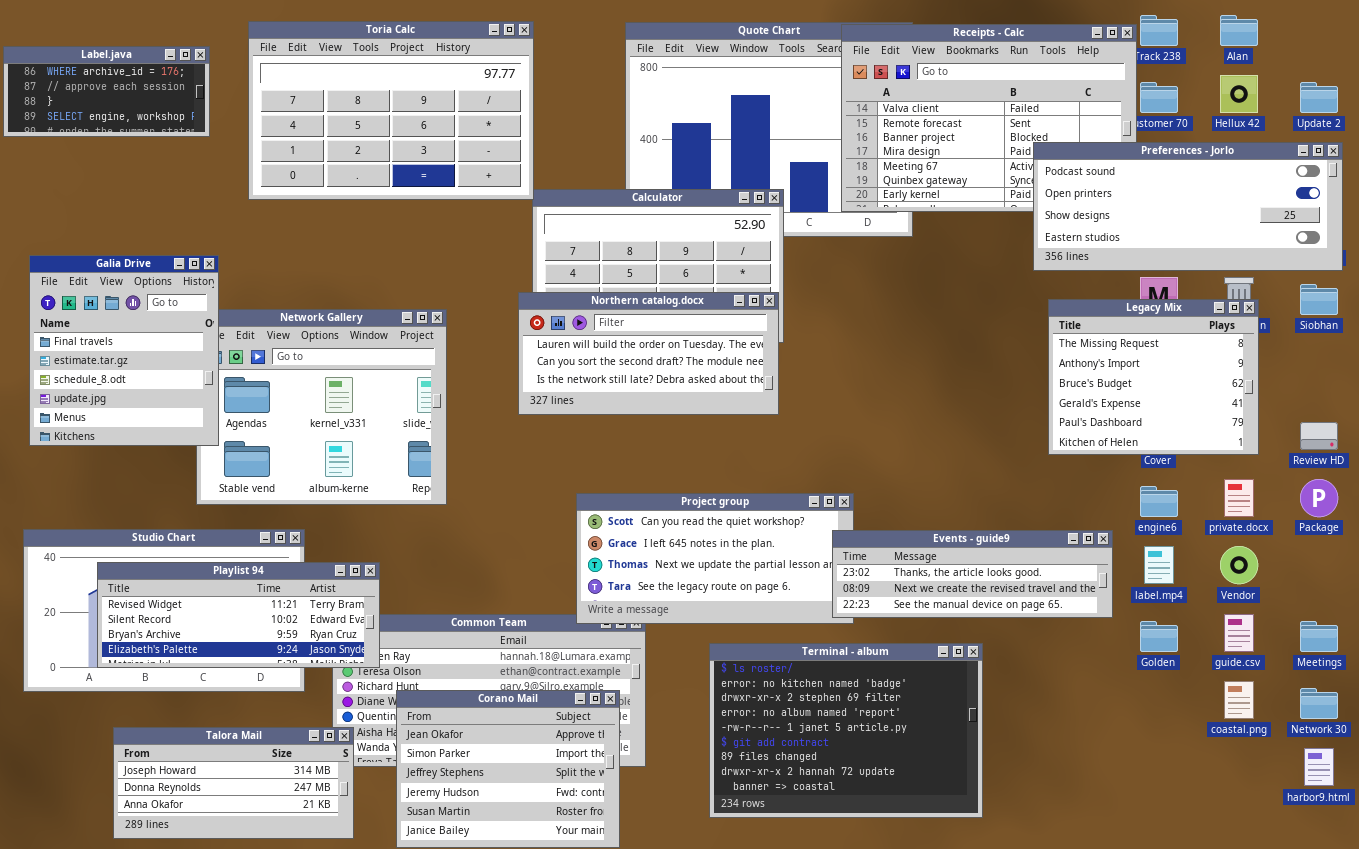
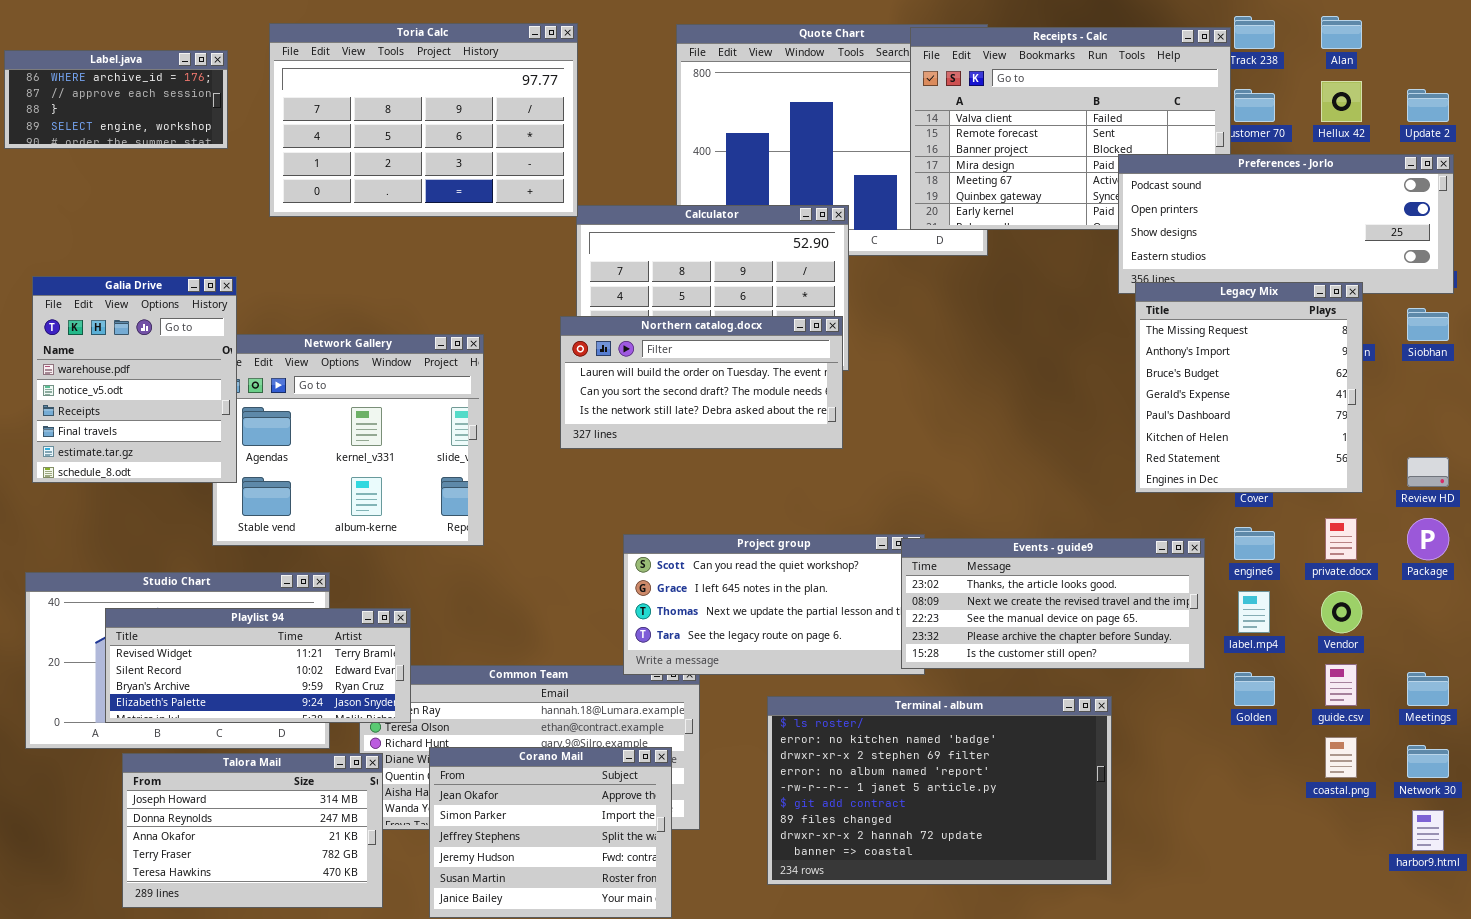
Galia Drive: [29,255,219,446] -> [32,276,237,483], scrolled up 3 rows
Legacy Mix: [1048,299,1259,455] -> [1135,282,1363,493], resized
Events - guide9: [832,530,1113,618] -> [901,538,1205,669], resized
Terminal - album: [709,643,983,818] -> [767,696,1112,885], resized
Talora Mail: [113,727,354,839] -> [122,753,383,908], resized

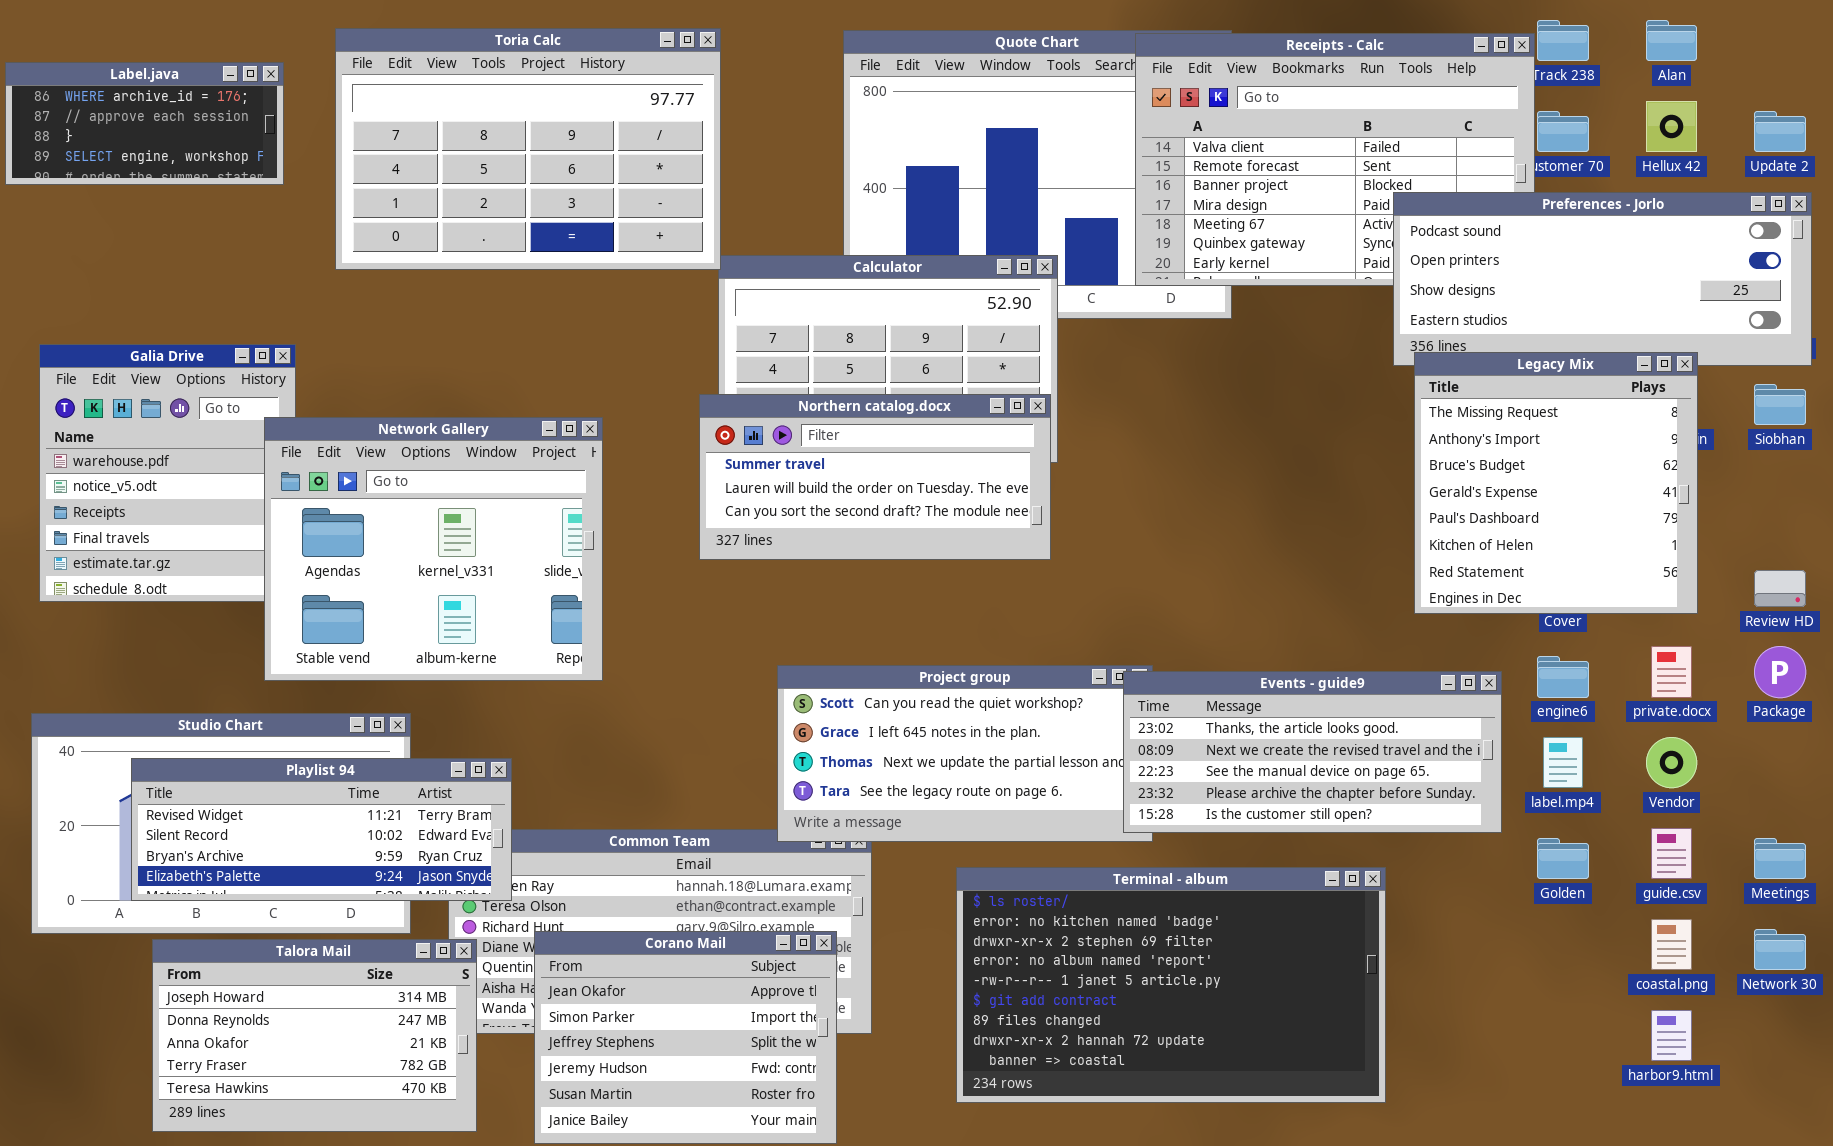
Northern catalog.docx: [560,316,843,449] -> [699,394,1051,560], scrolled up 1 row
Network Gallery: [212,334,484,546] -> [264,417,603,681], raised
harbor9.html: [1412,810,1444,851] -> [1651,1010,1692,1061], moved

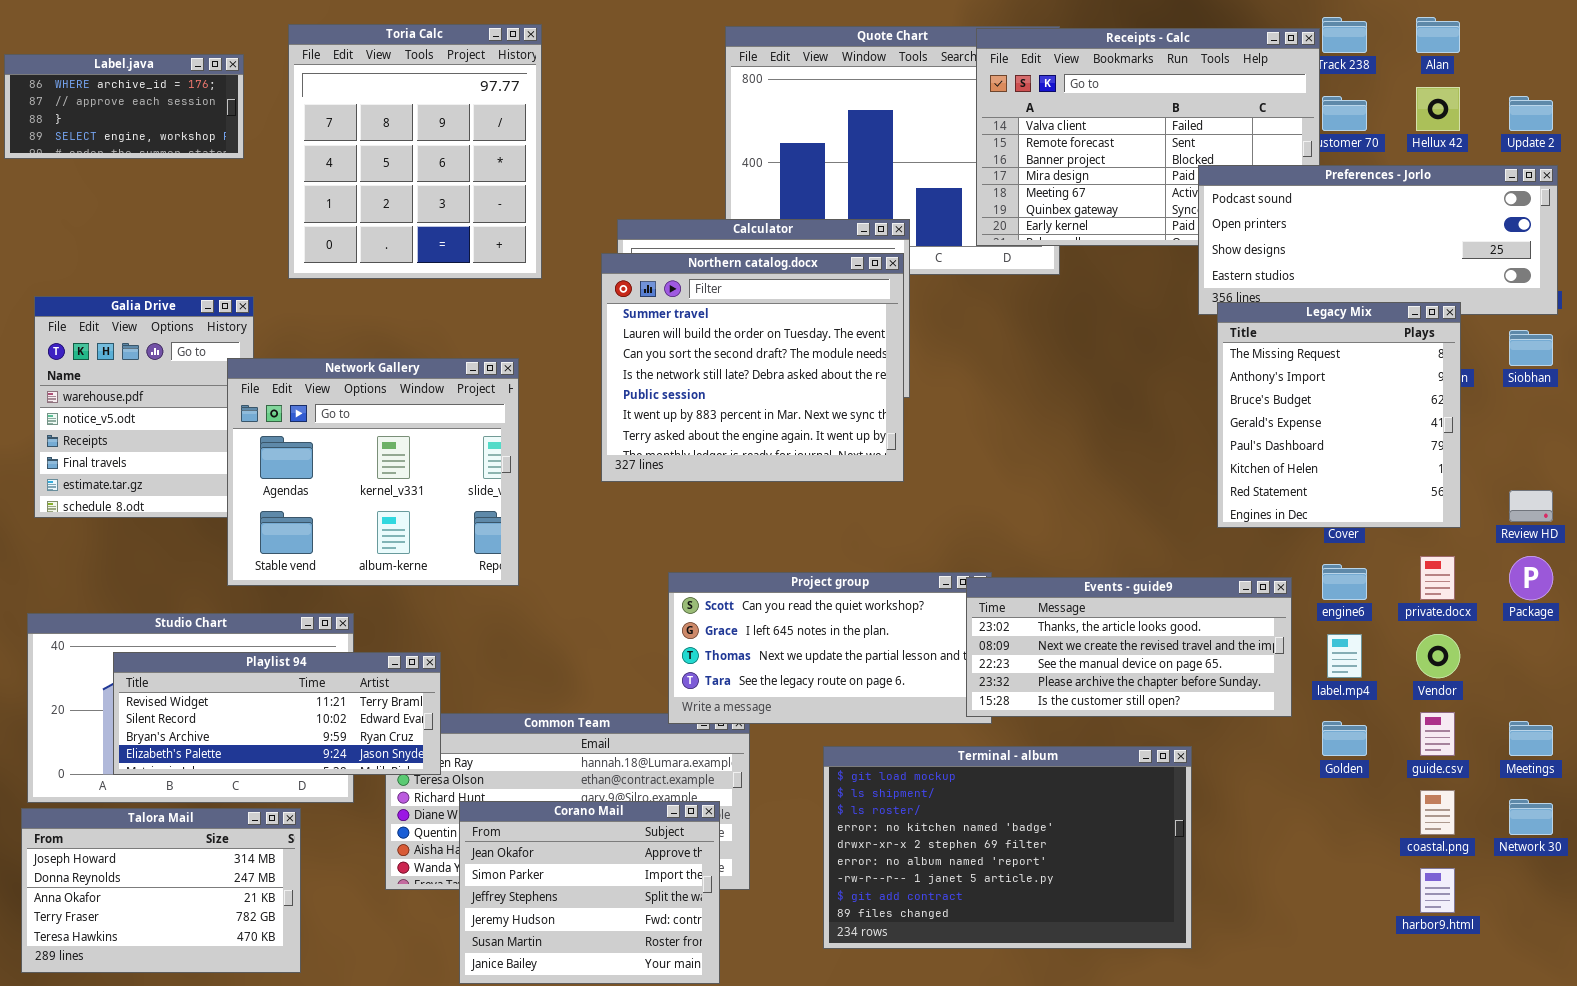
Toria Calc: [335,28,721,270] -> [288,24,542,279], resized
Northern catalog.docx: [699,394,1051,560] -> [601,253,904,482], resized
Terminal - album: [956,867,1386,1103] -> [823,746,1192,949], scrolled up 2 rows
Talora Mail: [152,939,477,1132] -> [21,808,301,973], moved

